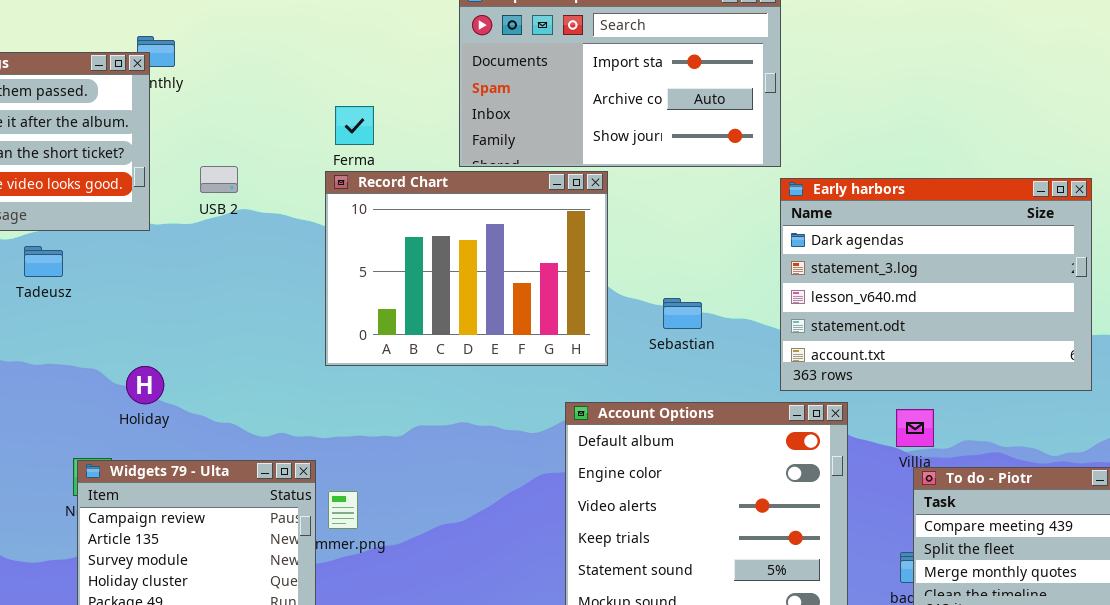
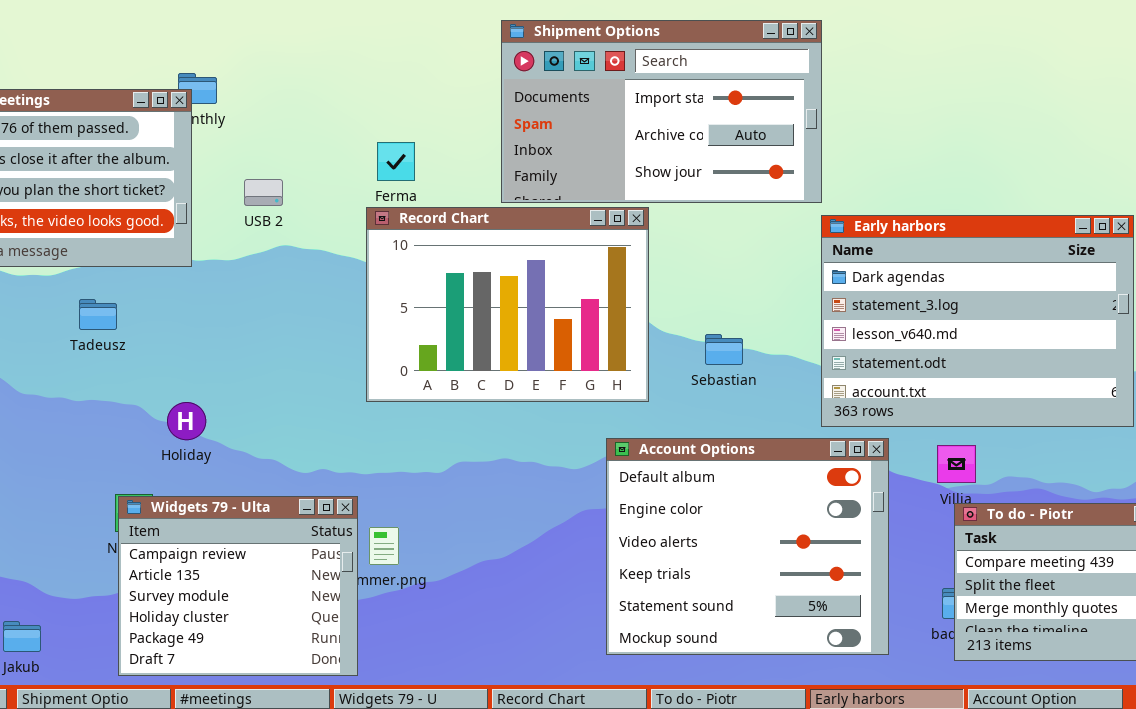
USB 2: [200,166,238,193] -> [244,179,283,206], moved
Tadeusz: [24,246,63,277] -> [79,299,117,330], moved

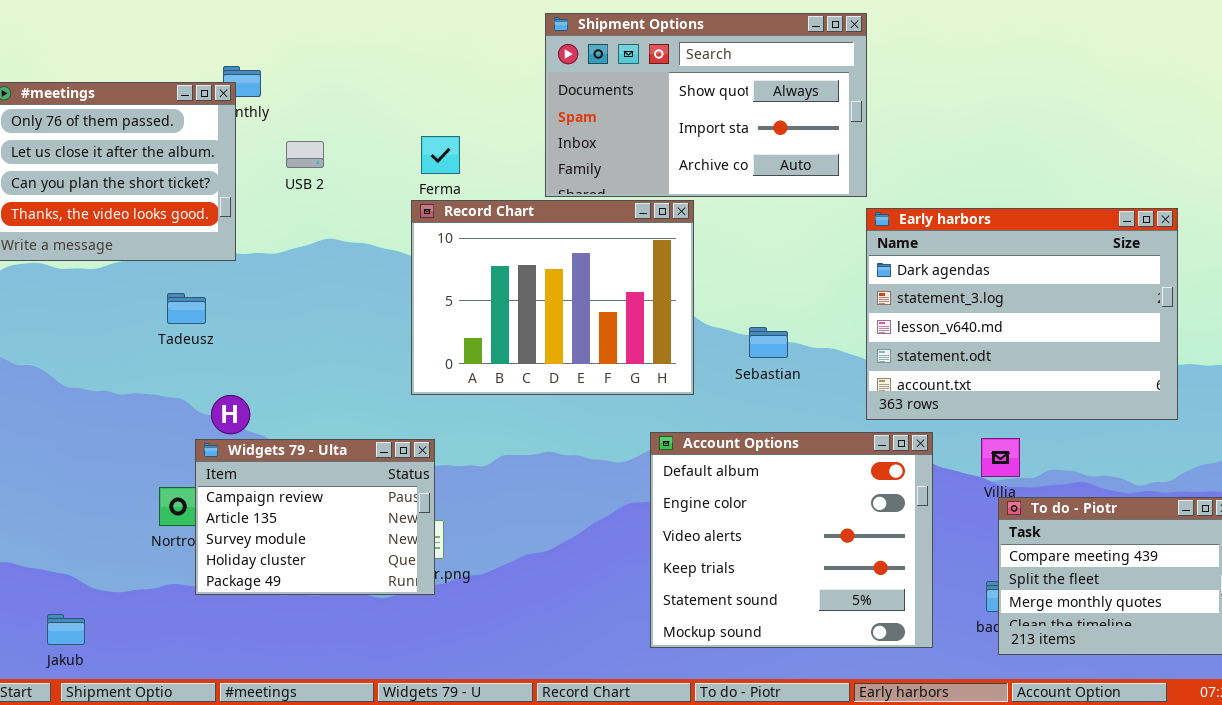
Shipment Options: [501,20,822,203] -> [545,13,867,197], scrolled up 1 row
USB 2: [244,179,283,206] -> [286,141,324,168], moved
Tadeusz: [79,299,117,330] -> [167,293,206,324], moved
Widgets 79 - Ulta: [118,496,358,676] -> [195,439,435,595], moved, resized

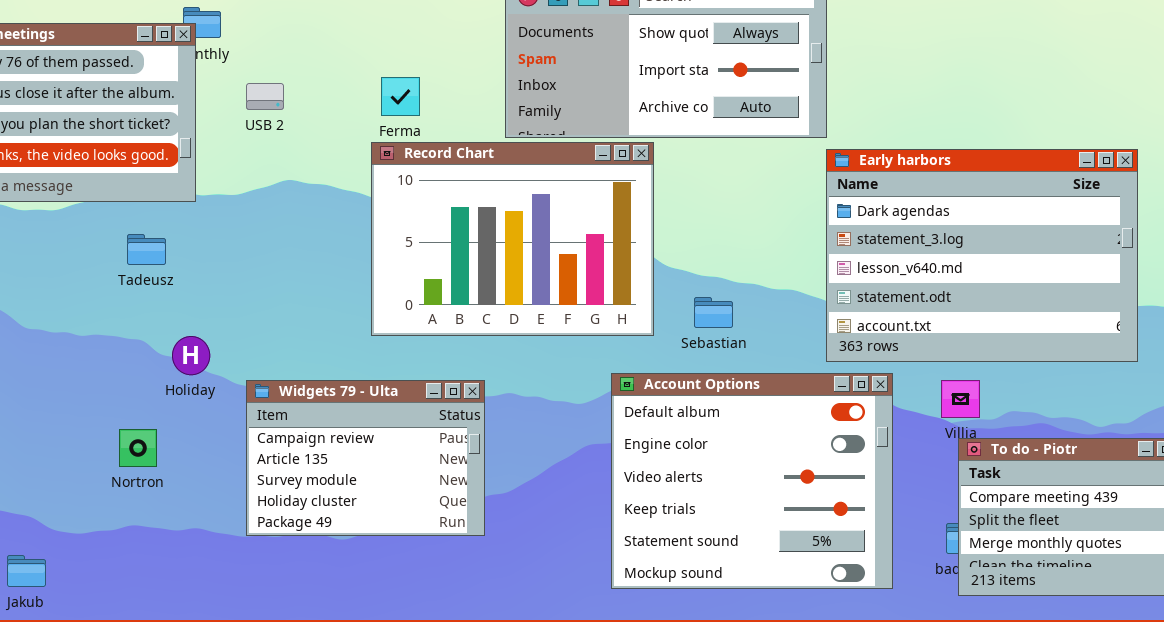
Sebastian: [749,327,788,358] -> [694,297,733,328], moved
Widgets 79 - Ulta: [195,439,435,595] -> [246,380,485,536], moved

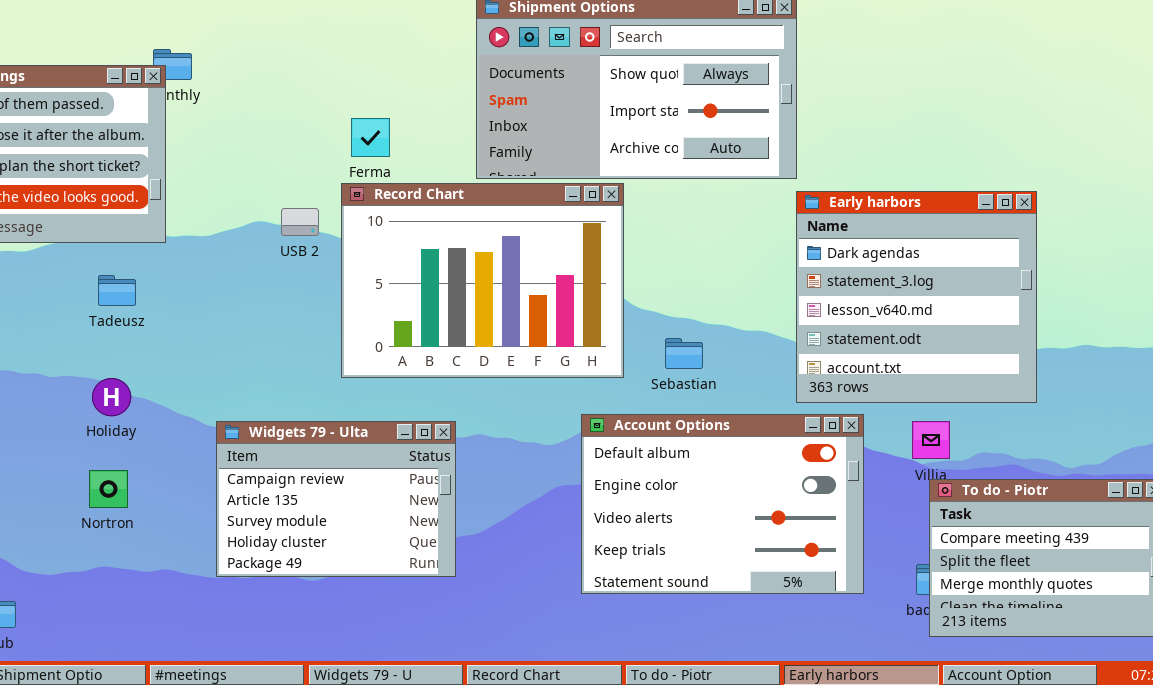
USB 2: [246,83,284,110] -> [281,208,319,236], moved
Early harbors: [826,149,1138,362] -> [796,191,1037,403], resized
Holiday: [172,336,210,375] -> [92,378,131,416], moved
Account Options: [611,373,893,589] -> [581,414,864,594], resized

